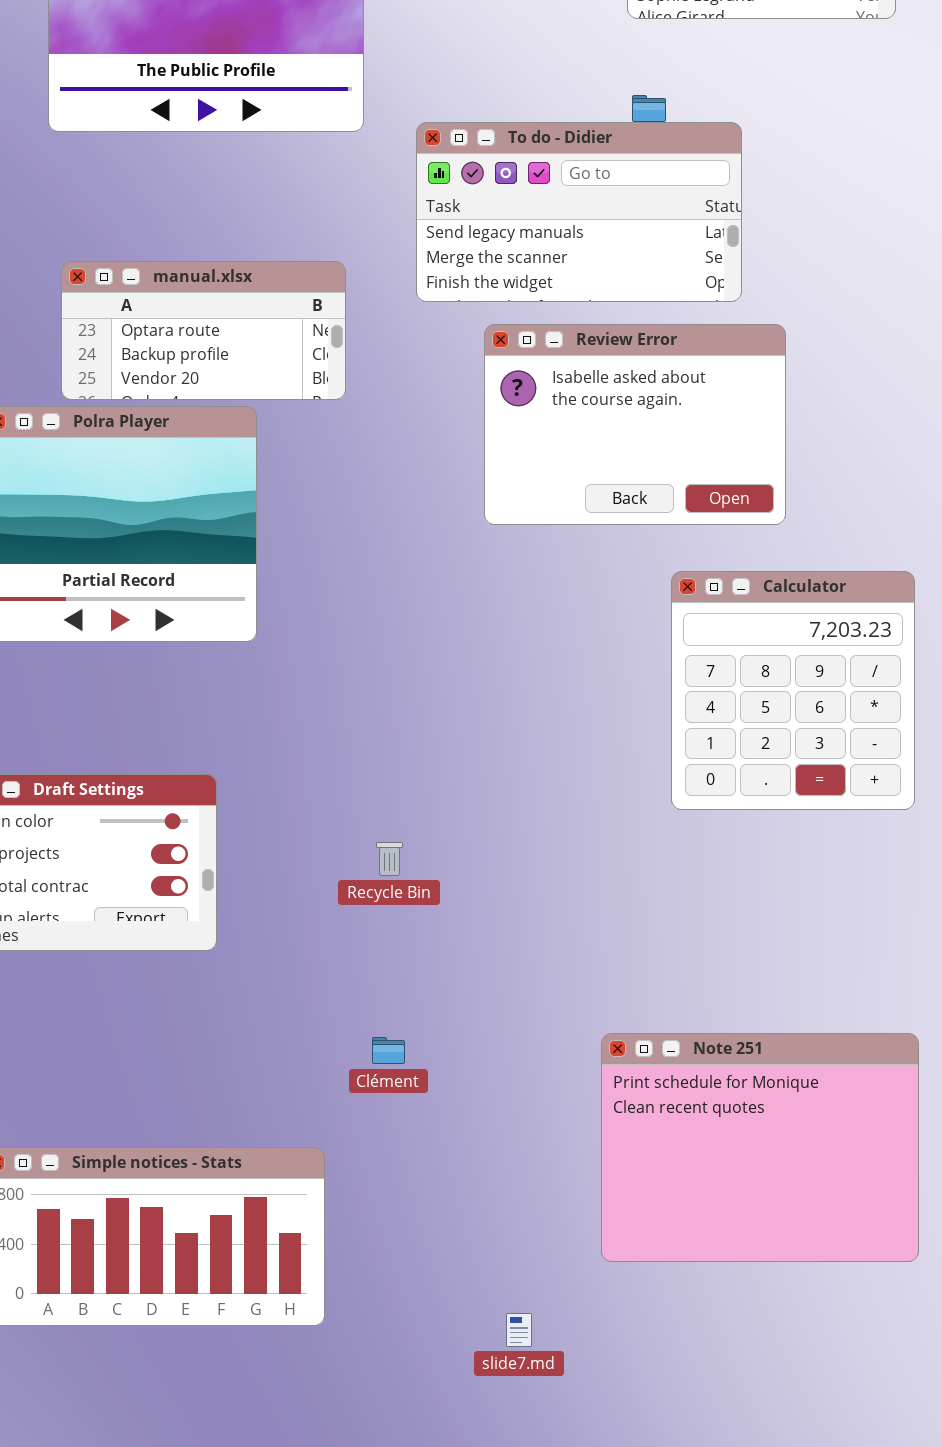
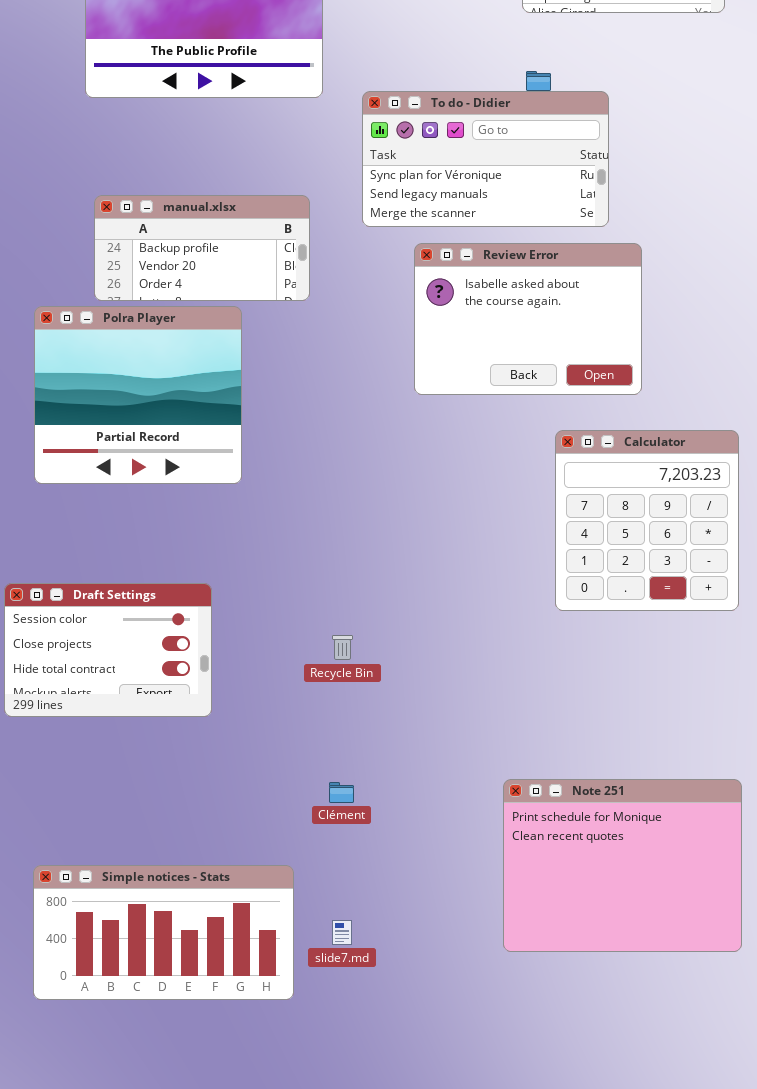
To do - Didier: [416,122,742,302] -> [362,91,609,227], scrolled up 1 row
manual.xlsx: [61,261,346,400] -> [94,195,310,301], scrolled down 1 row
slide7.md: [506,1313,532,1347] -> [332,920,352,945], moved

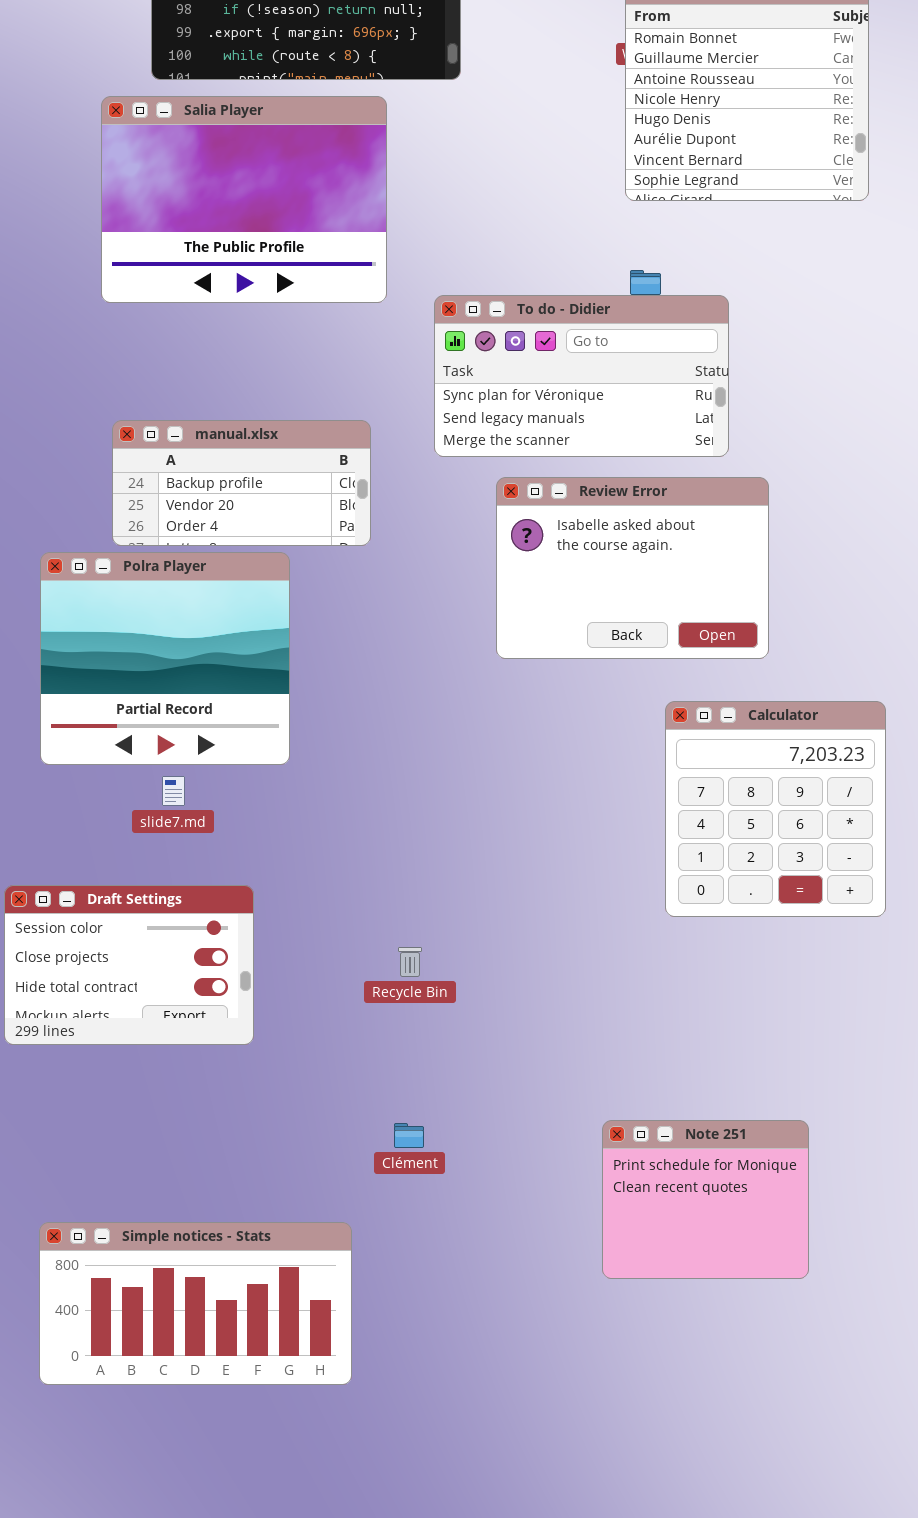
Note 251: [503,779,742,952] -> [602,1120,809,1279], resized
slide7.md: [332,920,352,945] -> [162,776,185,806], moved

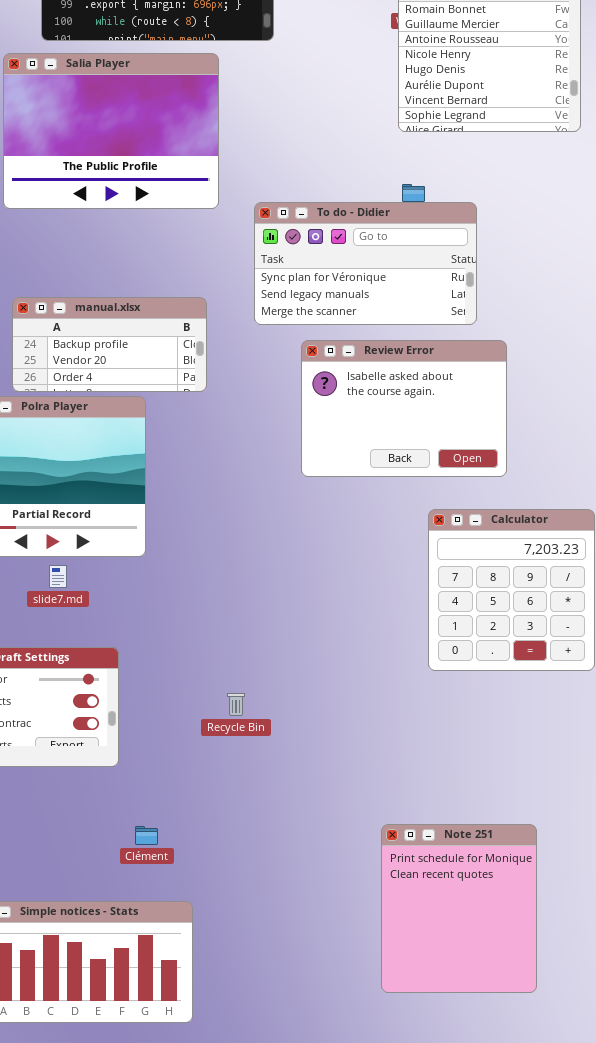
Note 251: [602,1120,809,1279] -> [381,824,537,993], resized
Clément: [394,1123,424,1148] -> [135,826,158,845], moved

